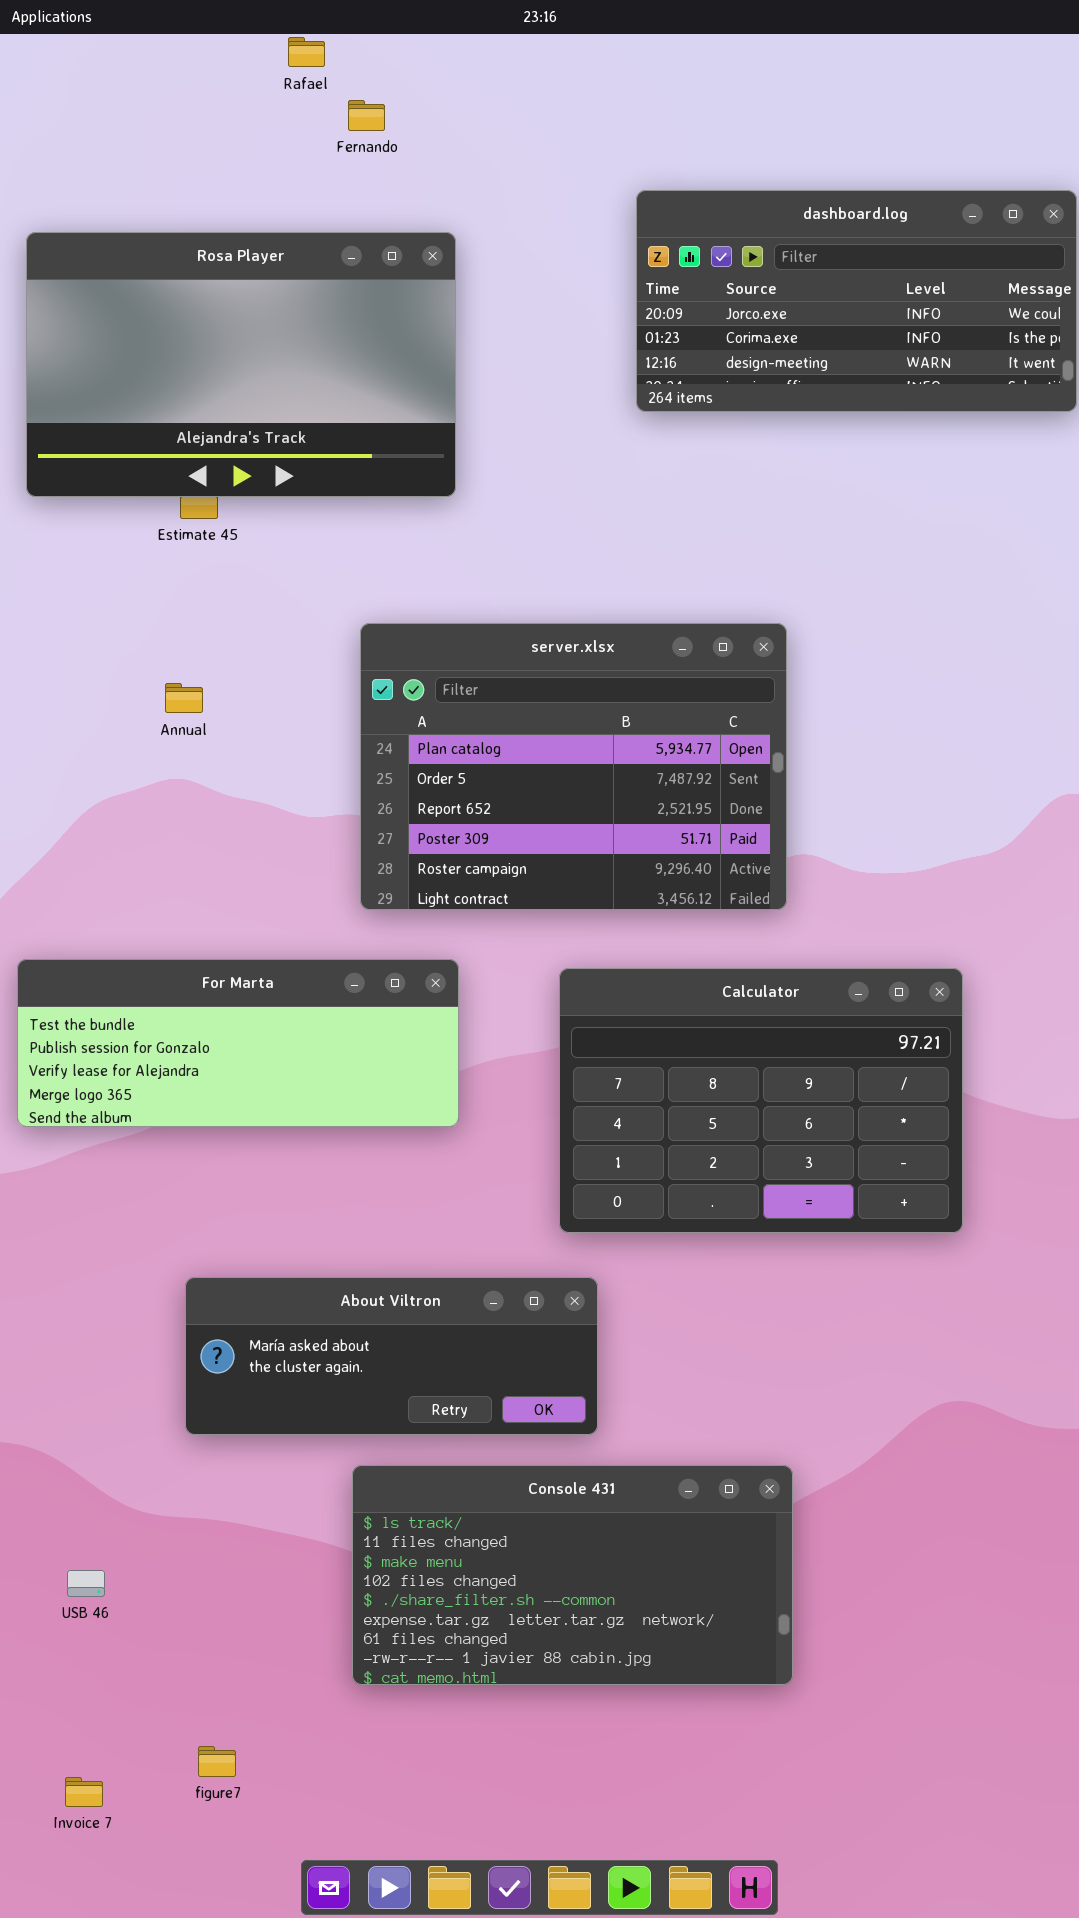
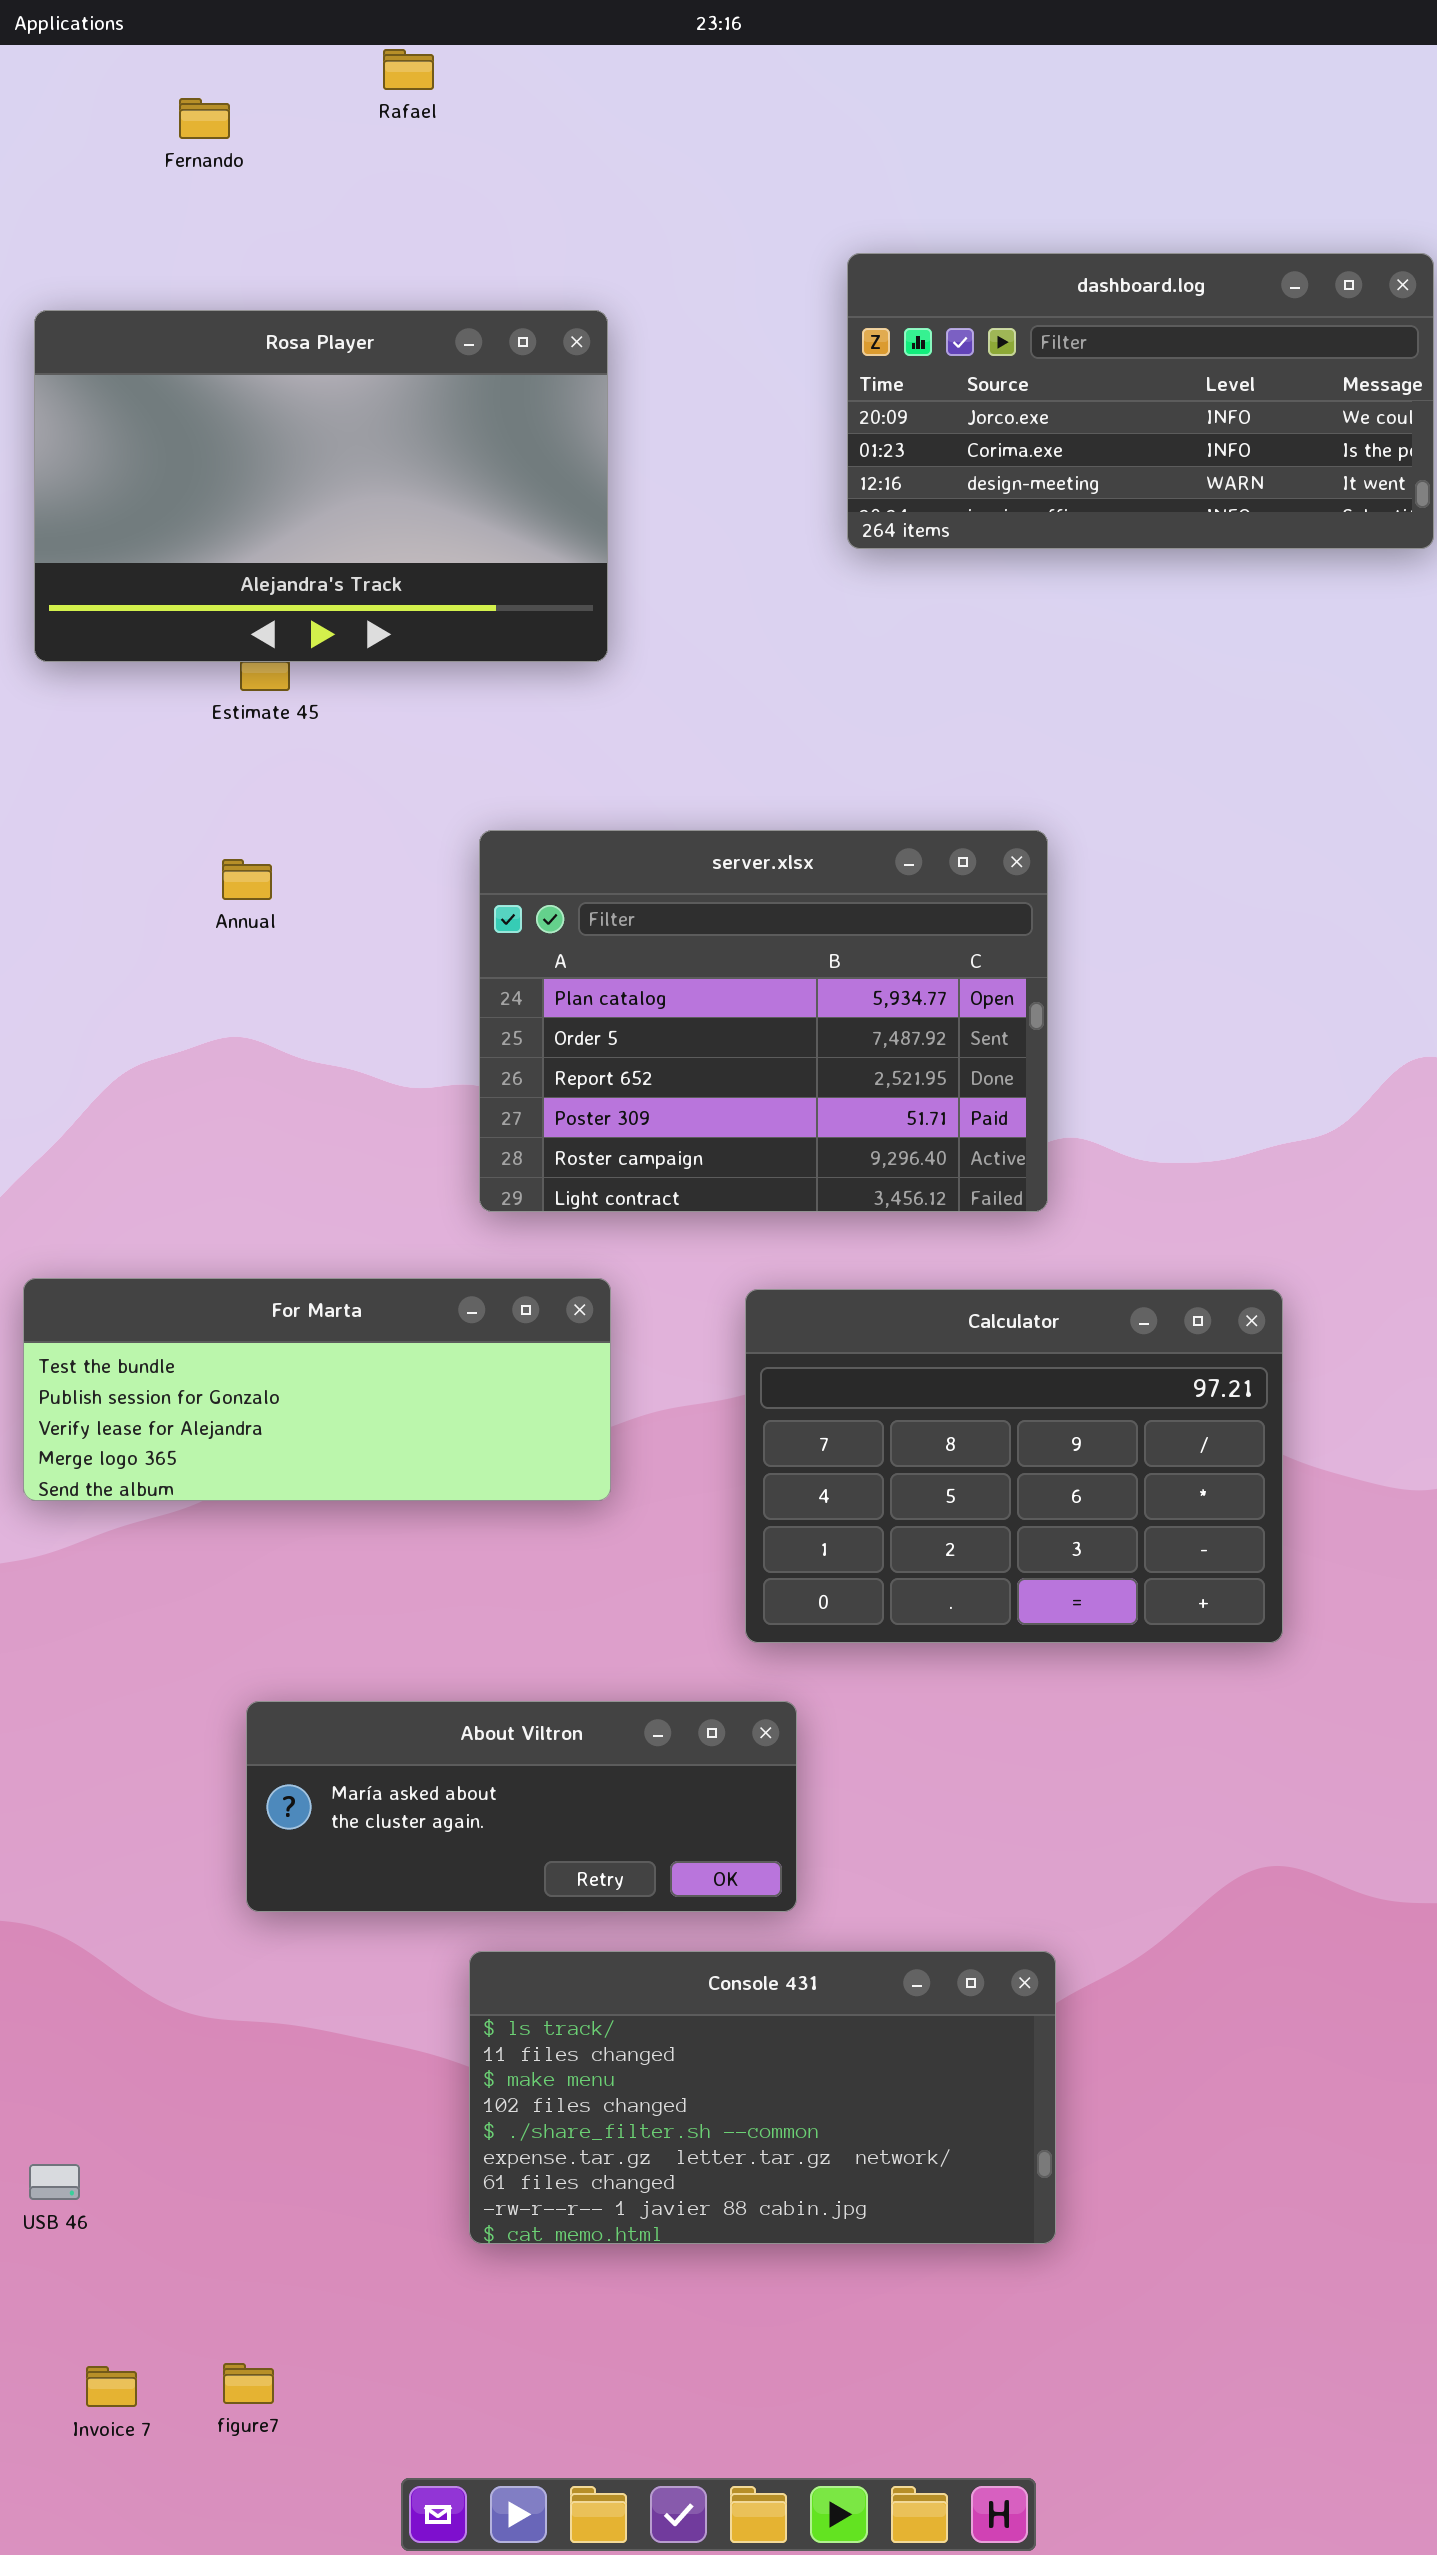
Fernando: [348,100,385,131] -> [179,98,230,139], moved
Annual: [165,683,203,713] -> [222,859,272,900], moved
USB 46: [67,1570,105,1597] -> [29,2164,80,2200], moved
figure7: [198,1746,236,1777] -> [223,2363,274,2404], moved

